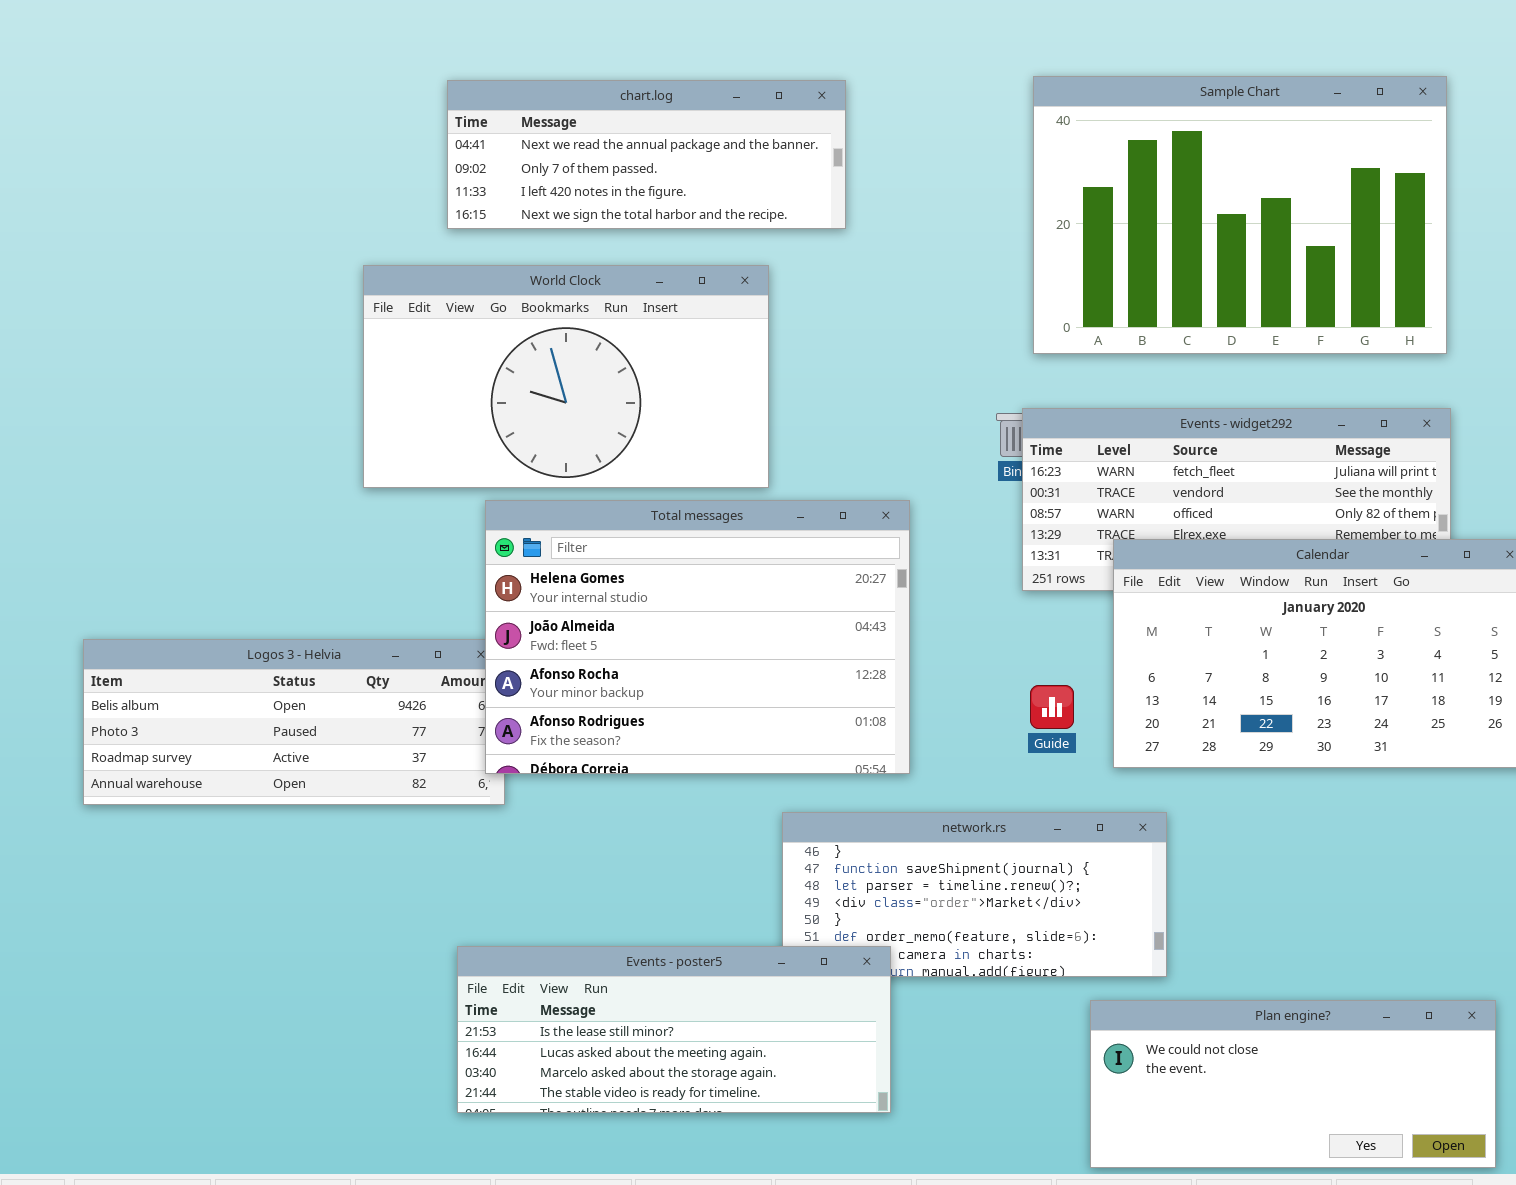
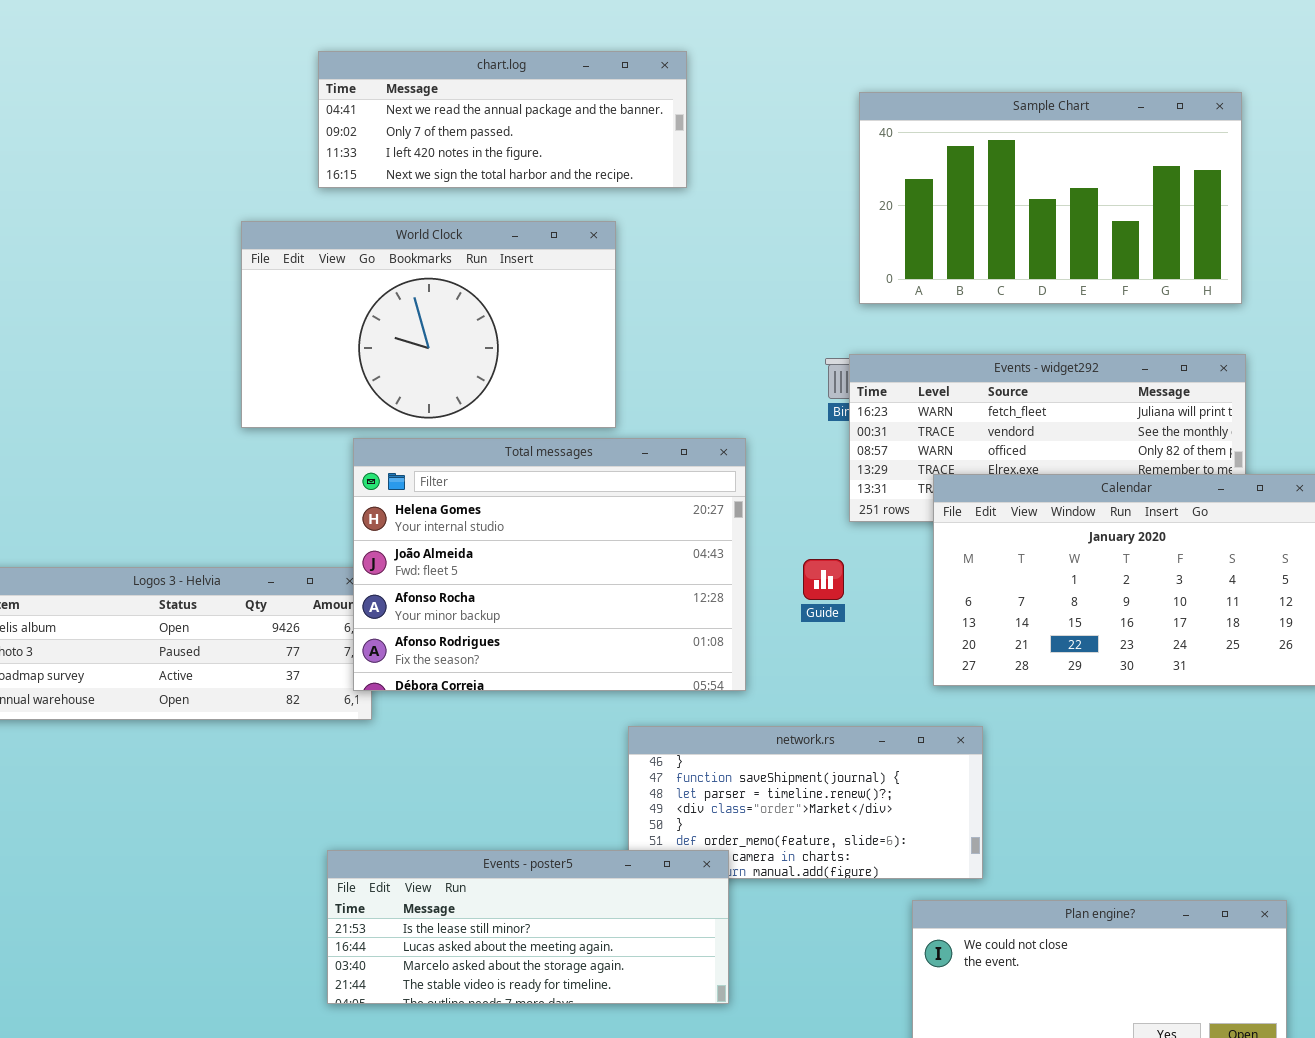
Sample Chart: [1033,76,1447,354] -> [859,92,1242,304], resized
Guide: [1030,685,1074,729] -> [803,559,844,600], moved

